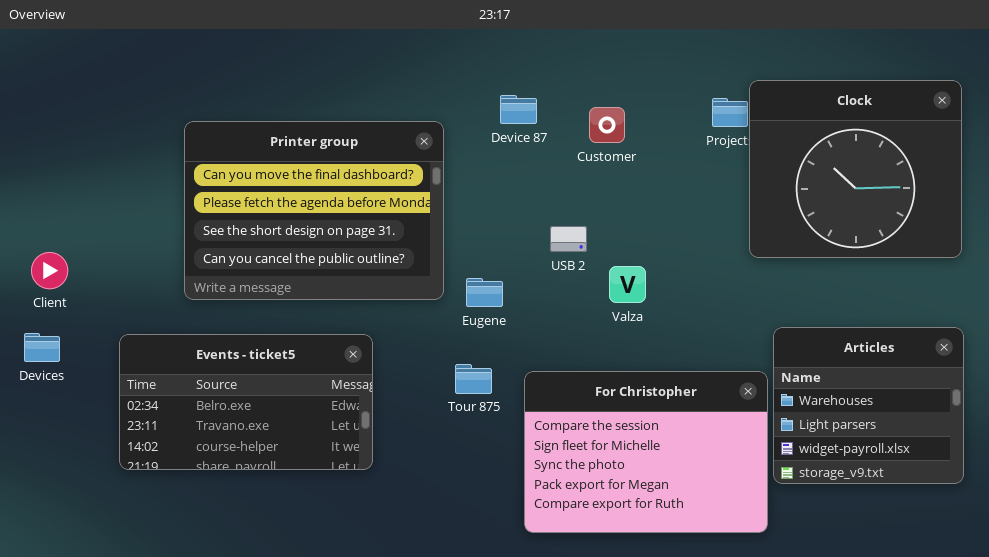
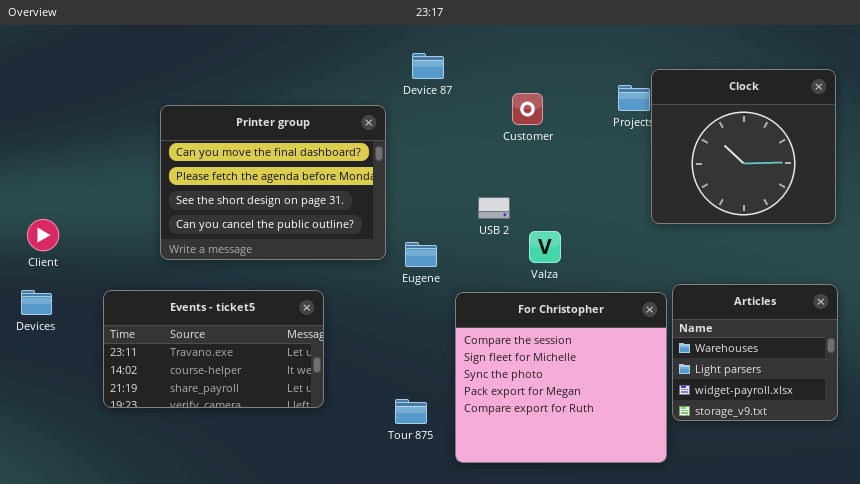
Device 87: [500,95,537,124] -> [412,53,444,79], moved
Events - ticket5: [119,334,373,470] -> [103,290,324,408], scrolled down 1 row
Tour 875: [455,364,492,394] -> [395,399,427,424], moved
For Christopher: [524,371,768,533] -> [455,292,667,463], resized

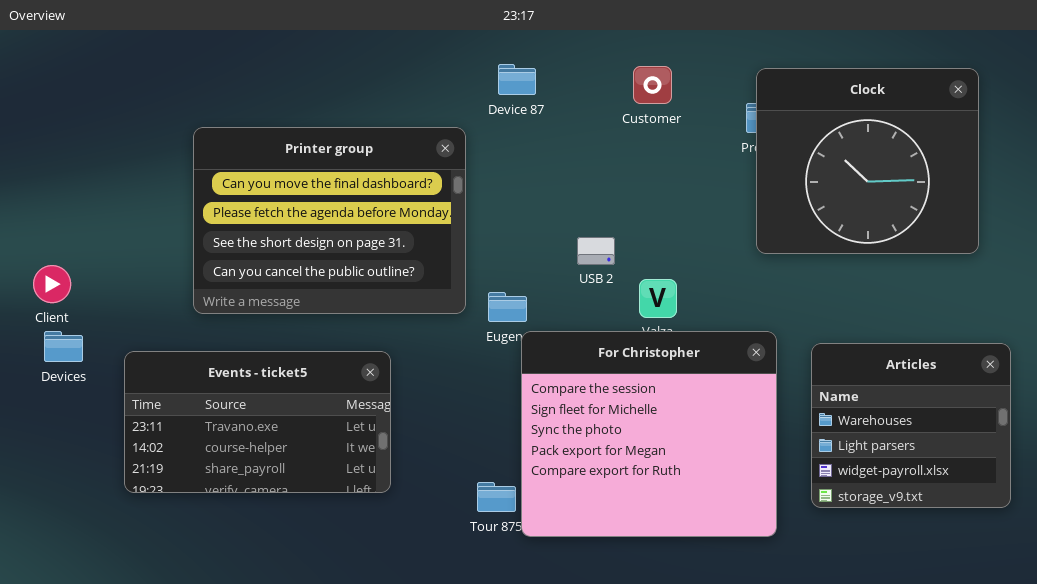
Clock: [651,69,836,224] -> [756,68,979,254], moved
Customer: [512,93,543,125] -> [633,66,672,104], moved
Devices: [21,290,52,315] -> [44,331,83,362], moved
For Christopher: [455,292,667,463] -> [521,331,777,537], moved

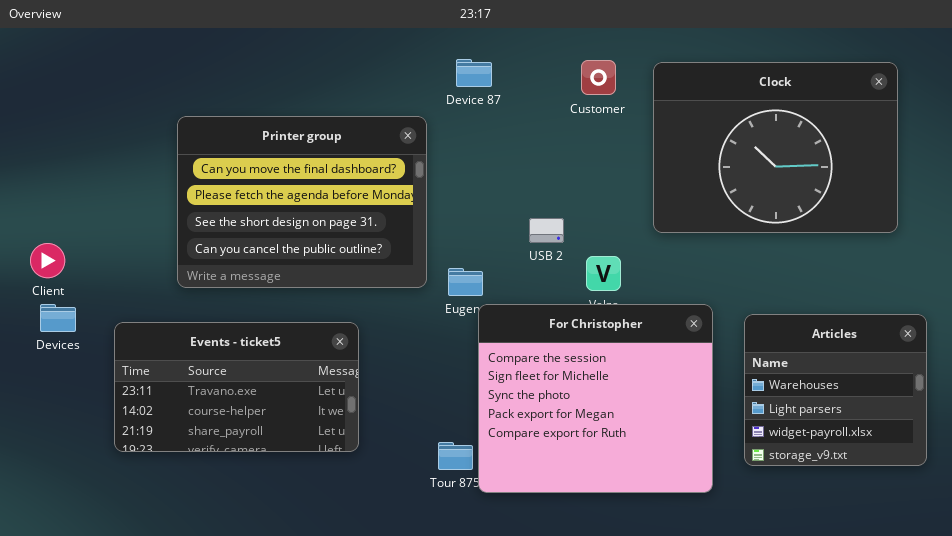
Clock: [756,68,979,254] -> [653,62,898,233], resized

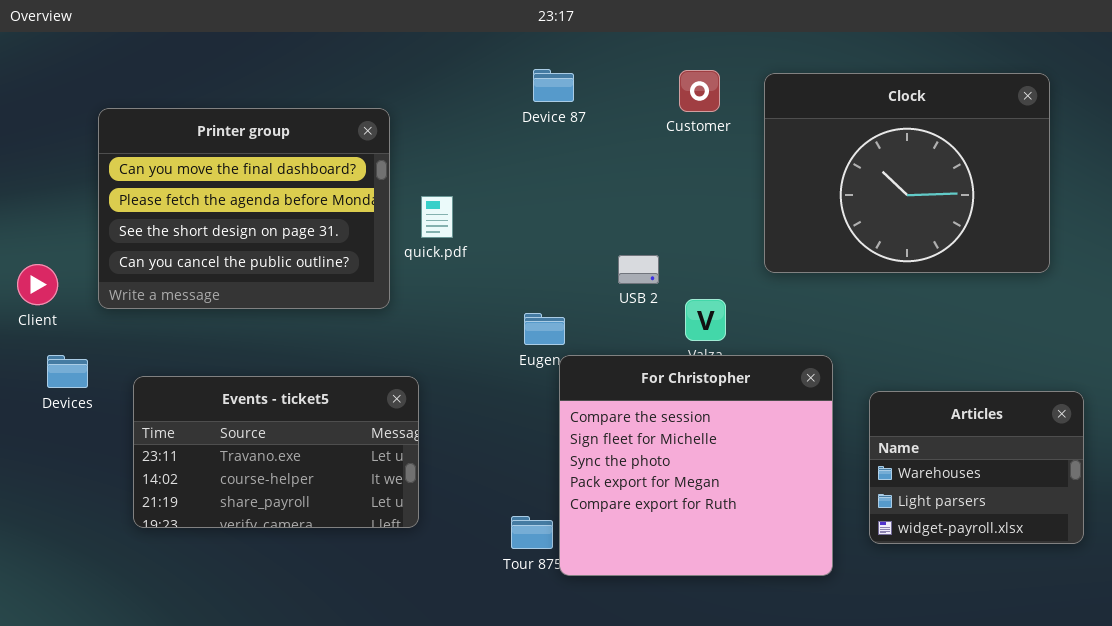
Printer group: [177,116,427,288] -> [98,108,390,309], moved
Client: [30,243,65,278] -> [17,264,58,305], moved
Articles: [744,314,927,466] -> [869,391,1084,544], resized

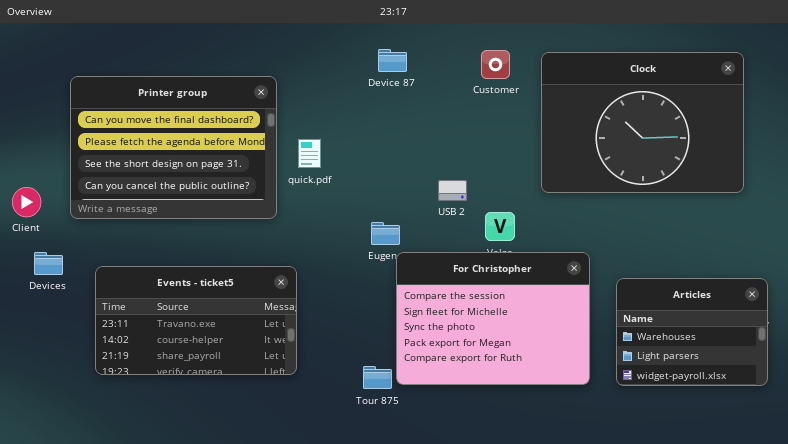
For Christopher: [559,355,833,576] -> [396,252,590,385], resized

